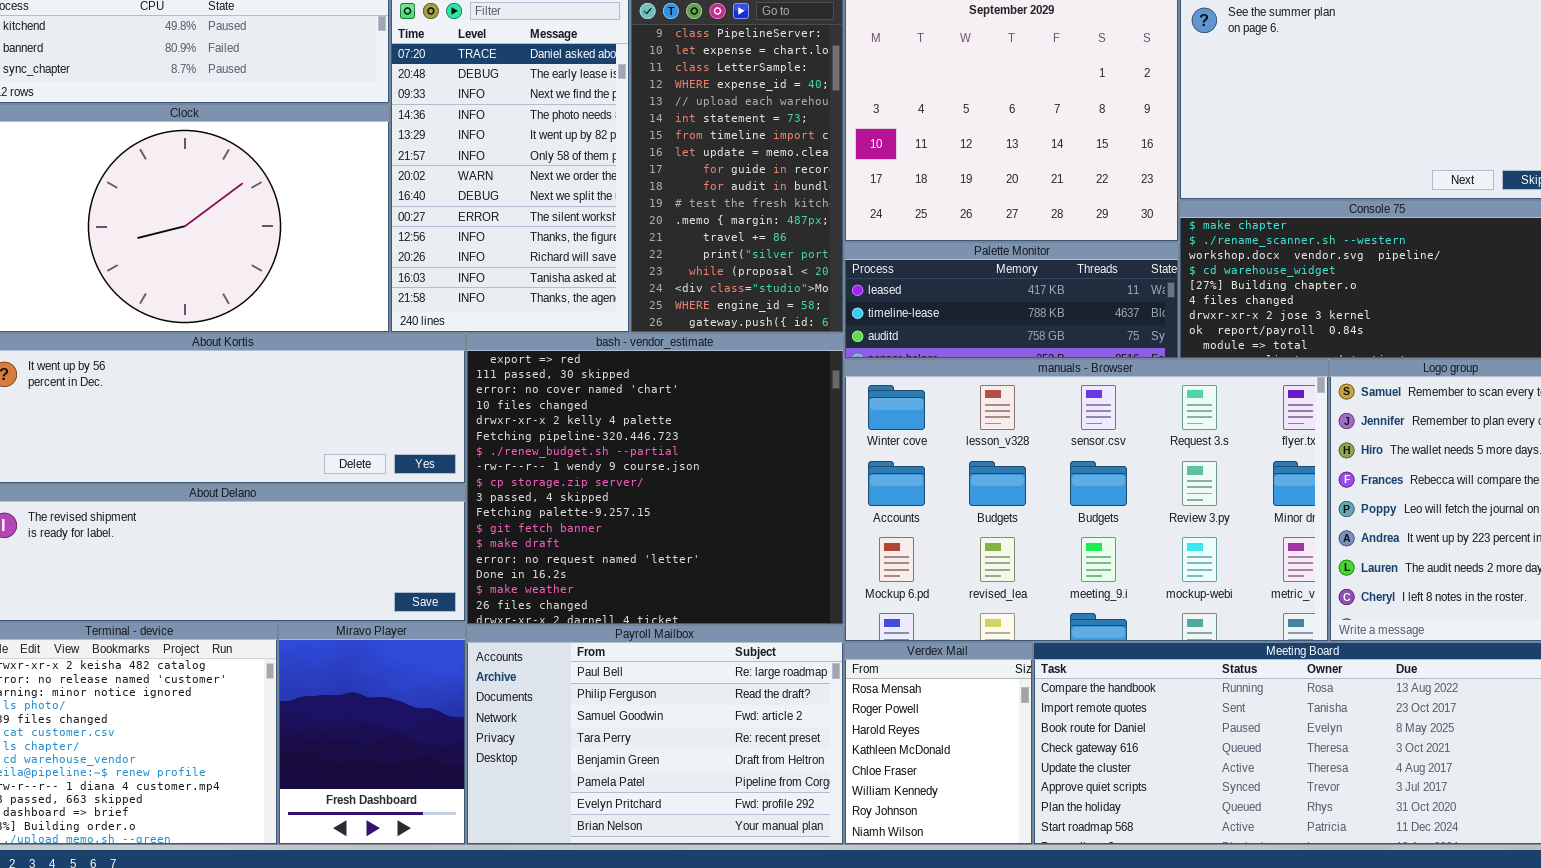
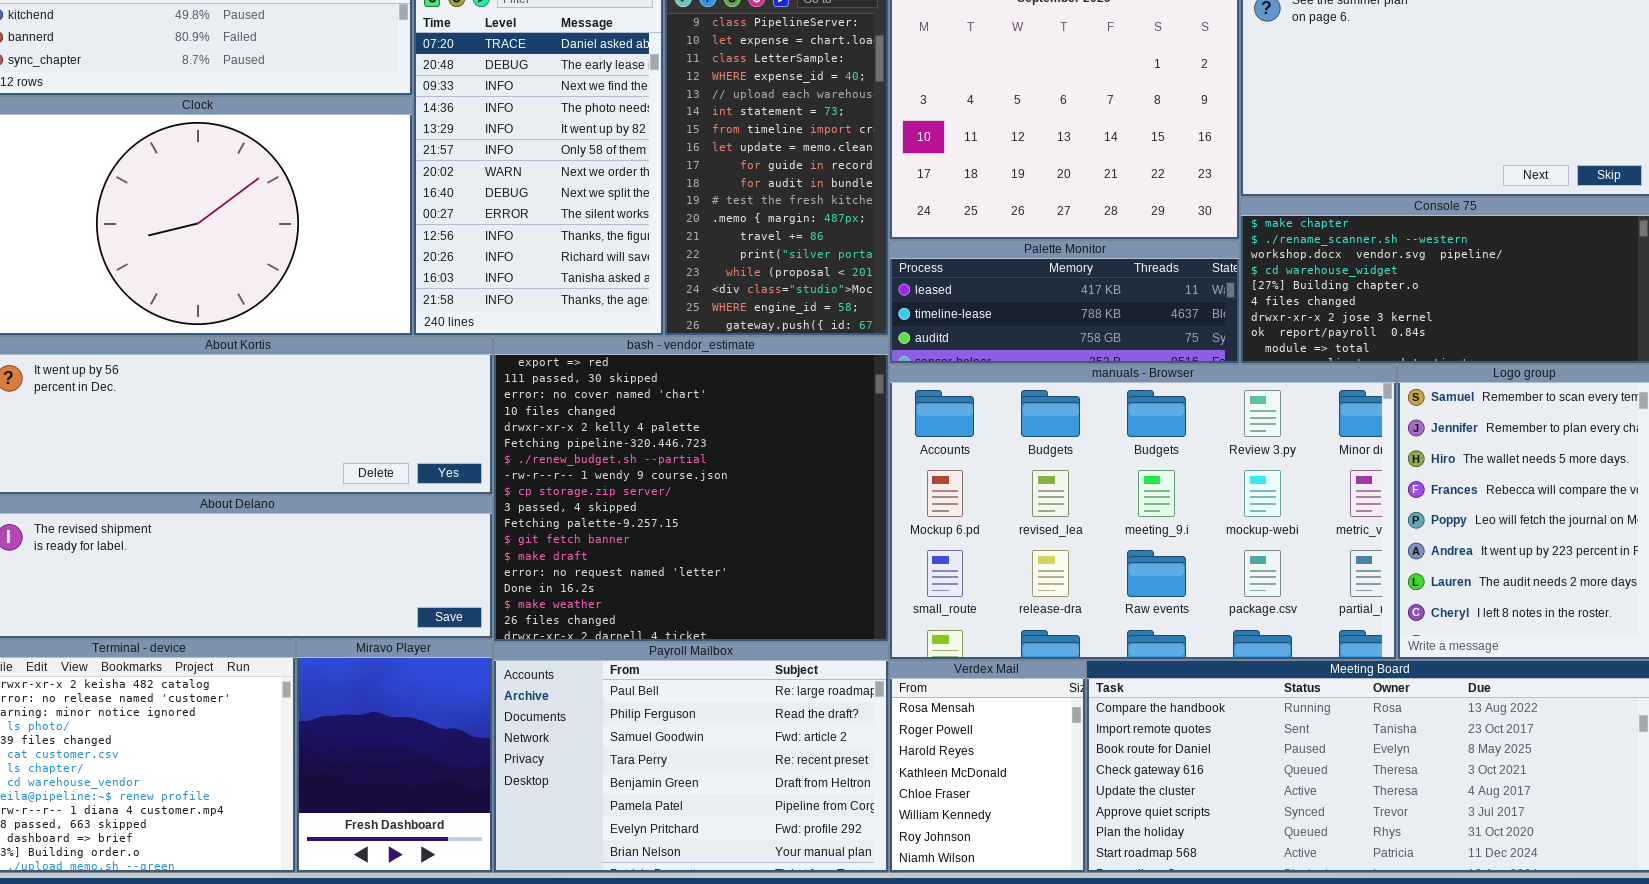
manuals - Browser: [844,359,1329,642] -> [889,364,1397,660], scrolled down 1 row

